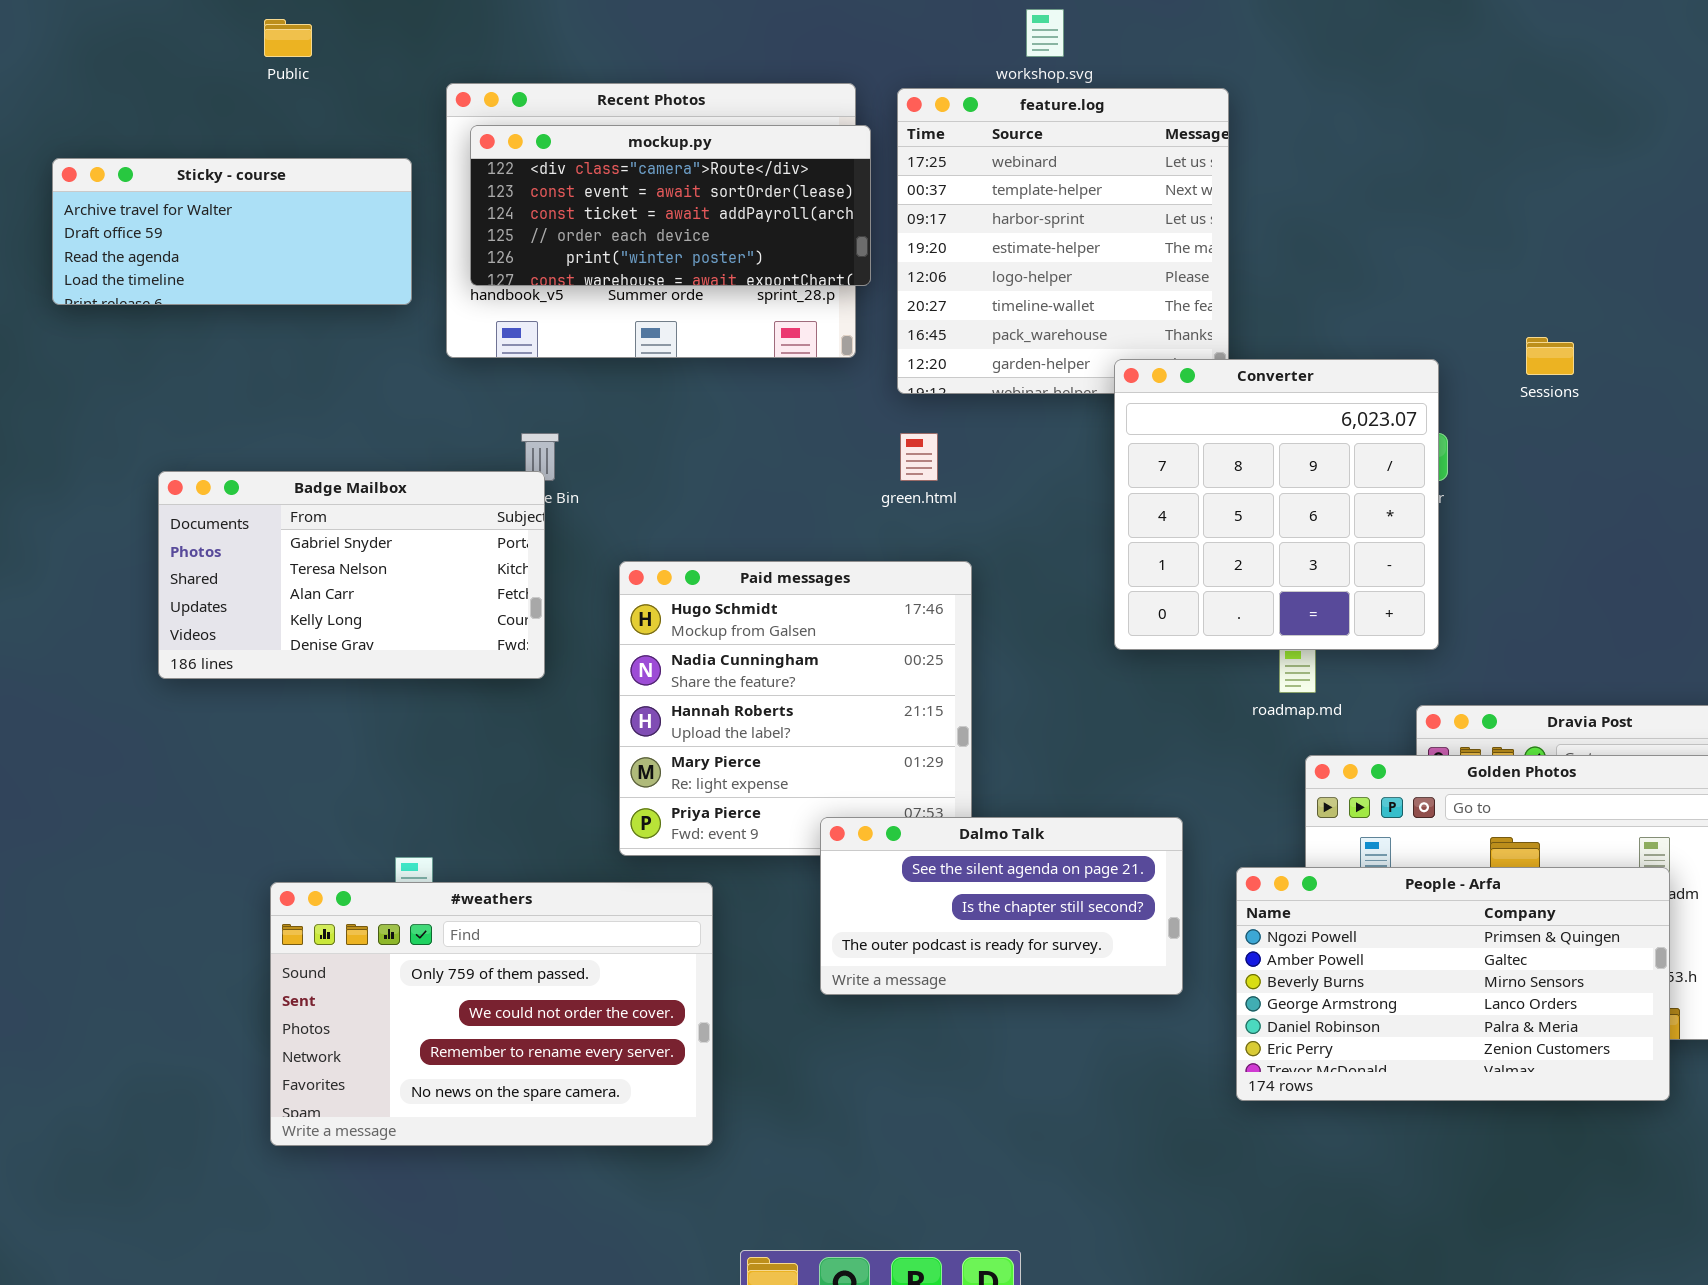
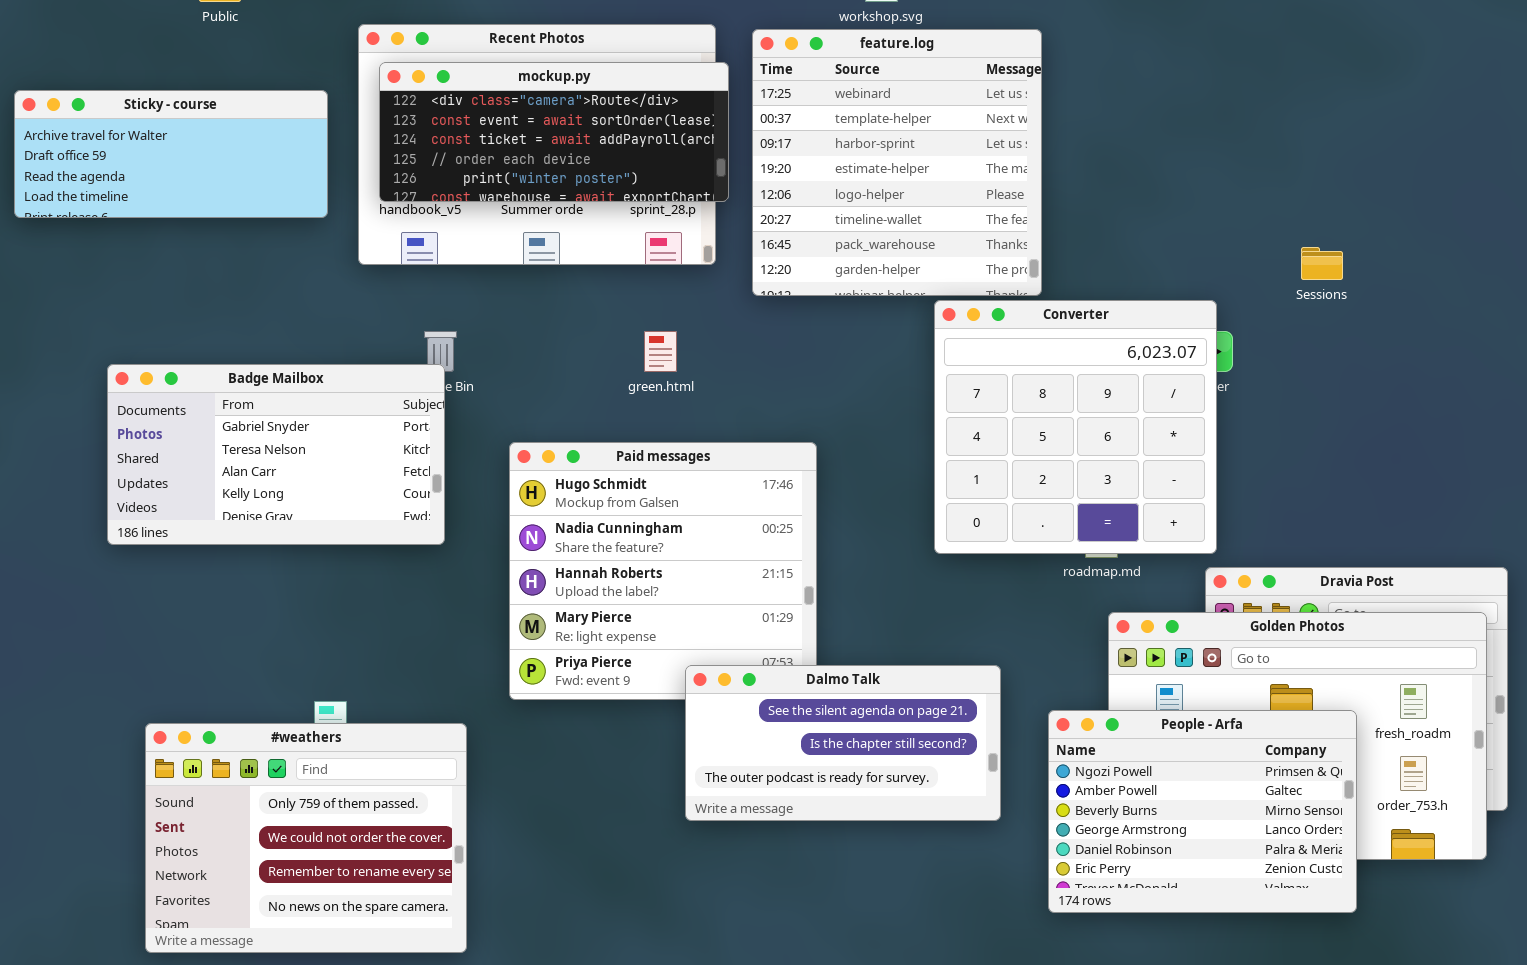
Converter: [1114,359,1439,650] -> [934,300,1217,554], moved
green.html: [900,433,938,481] -> [644,331,677,372], moved
People - Arfa: [1236,867,1670,1101] -> [1048,710,1357,913], resized
#weathers: [270,882,713,1146] -> [145,723,467,953], moved, resized

